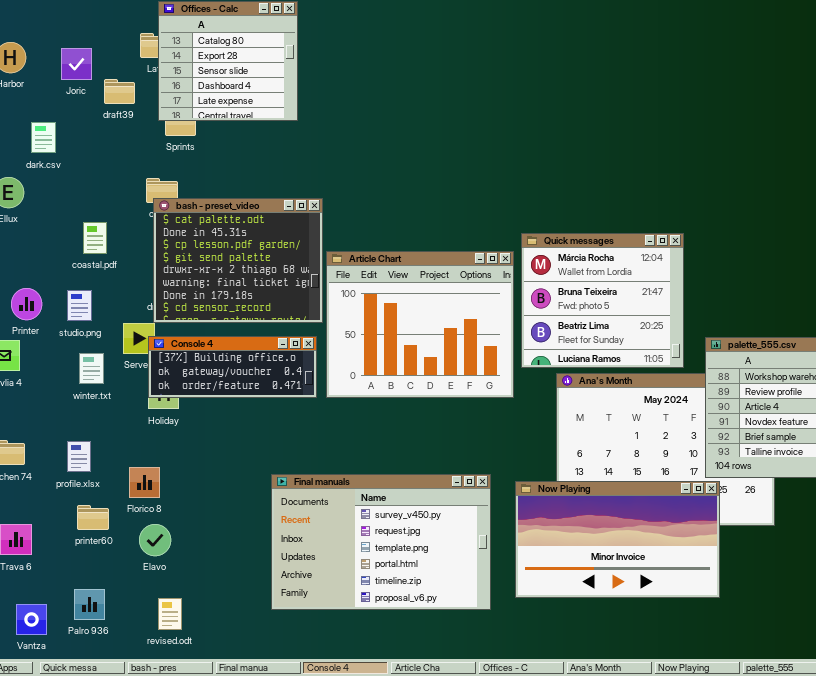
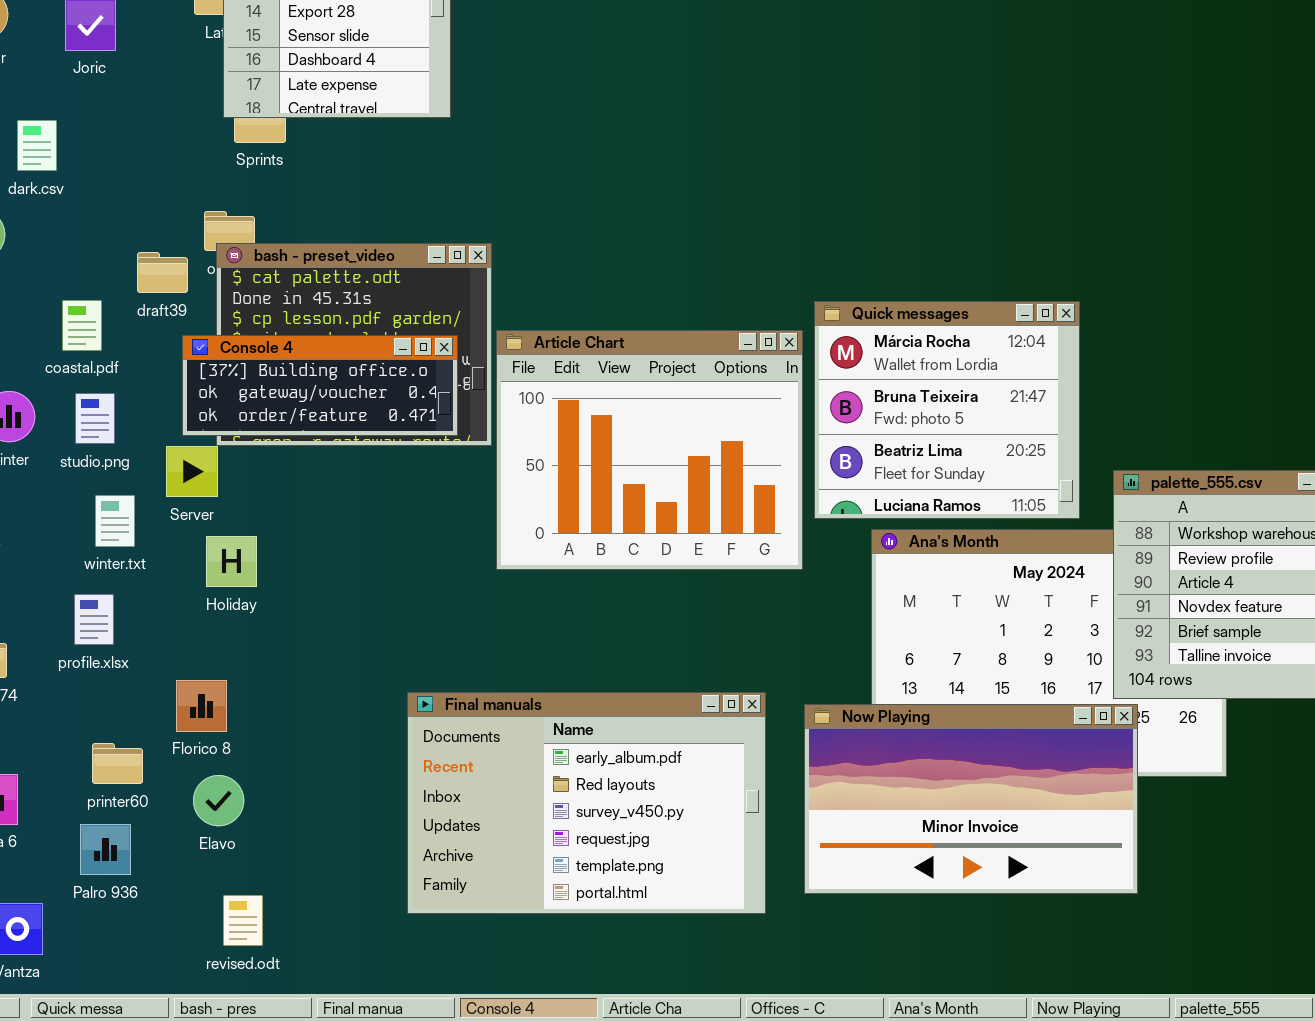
draft39: [104,79,135,104] -> [137,252,188,293], moved
coastal.pdf: [83,222,107,254] -> [62,300,102,351], moved
Console 4: [148,336,317,398] -> [182,335,458,436], moved
profile.xlsx: [67,441,91,472] -> [74,594,114,645], moved
Final manuals: [271,474,491,610] -> [407,692,766,914], scrolled up 2 rows
Palro 936: [74,589,105,620] -> [80,824,131,875], moved

